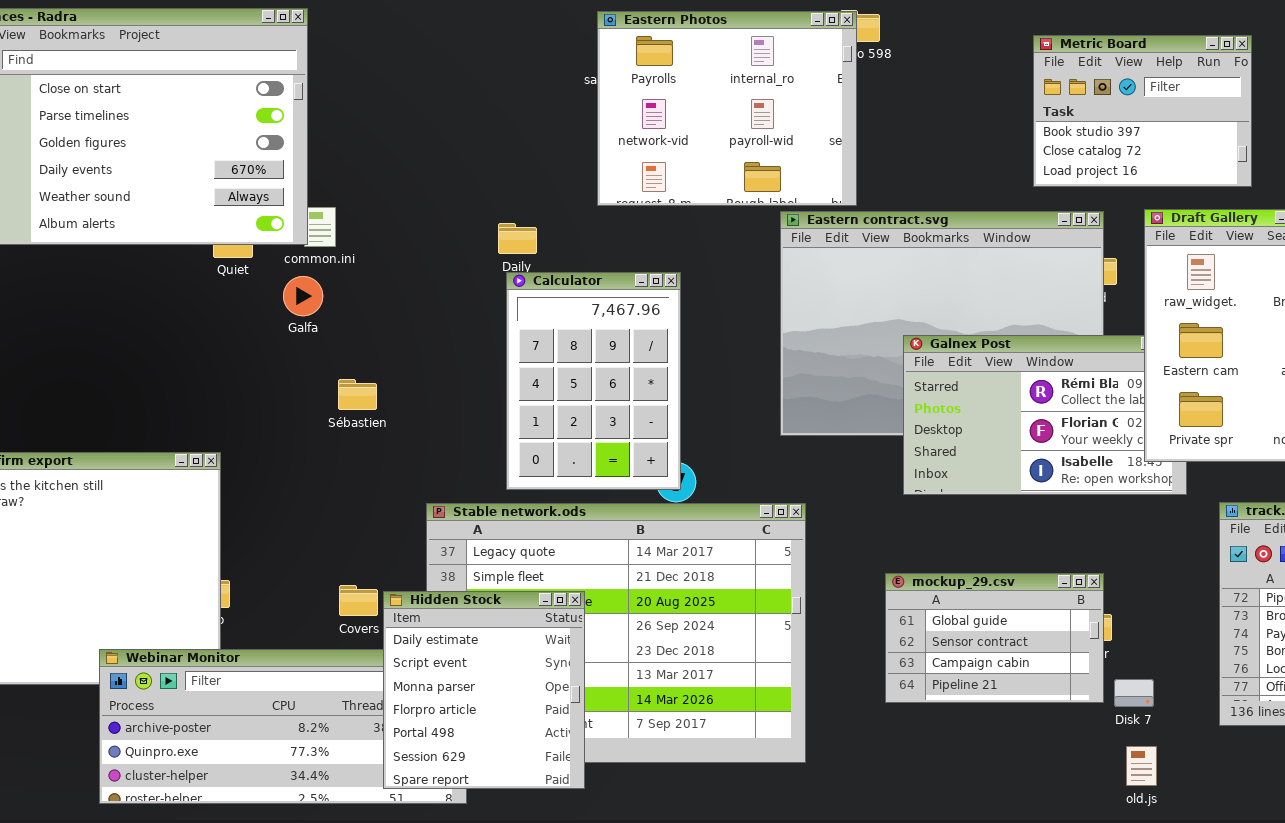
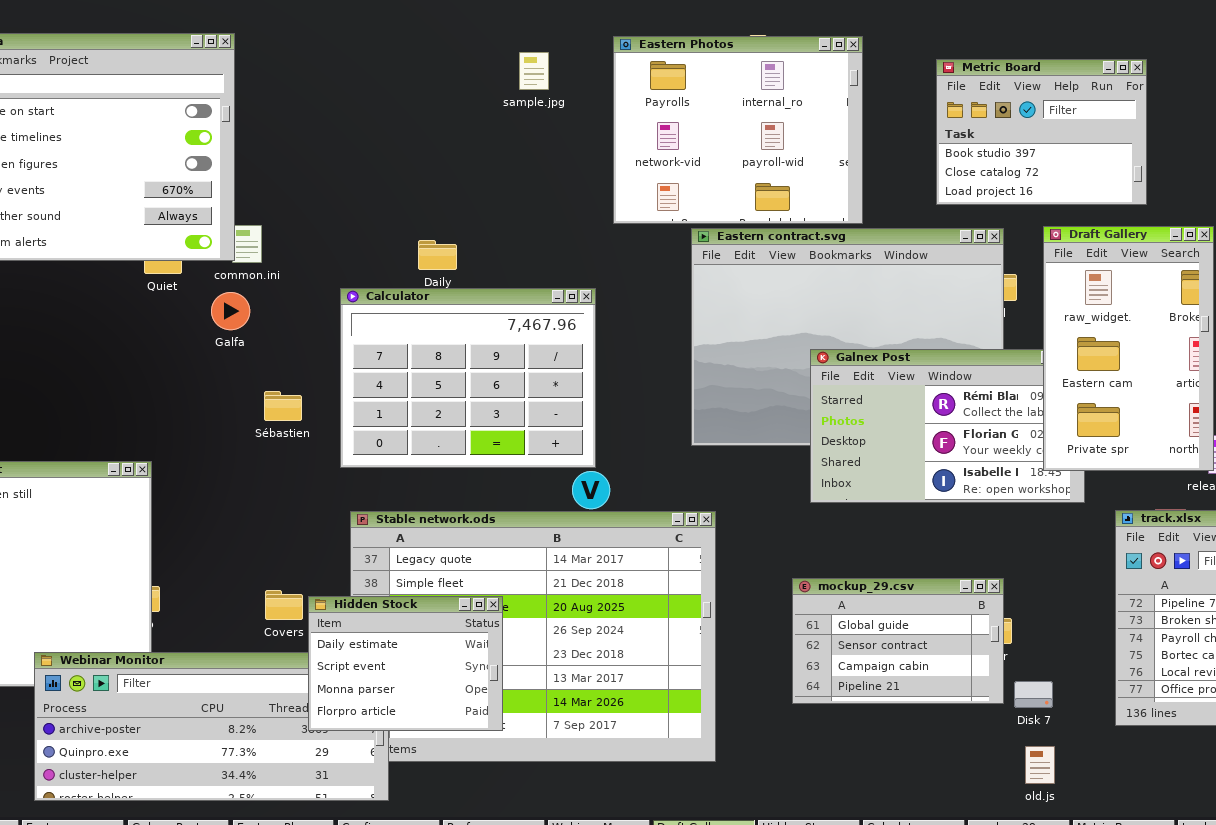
Eastern Photos: [597,11,857,206] -> [613,36,863,224], moved
Calculator: [506,272,681,490] -> [340,288,596,468], resized
Hidden Stock: [383,591,585,789] -> [308,596,503,731], resized

